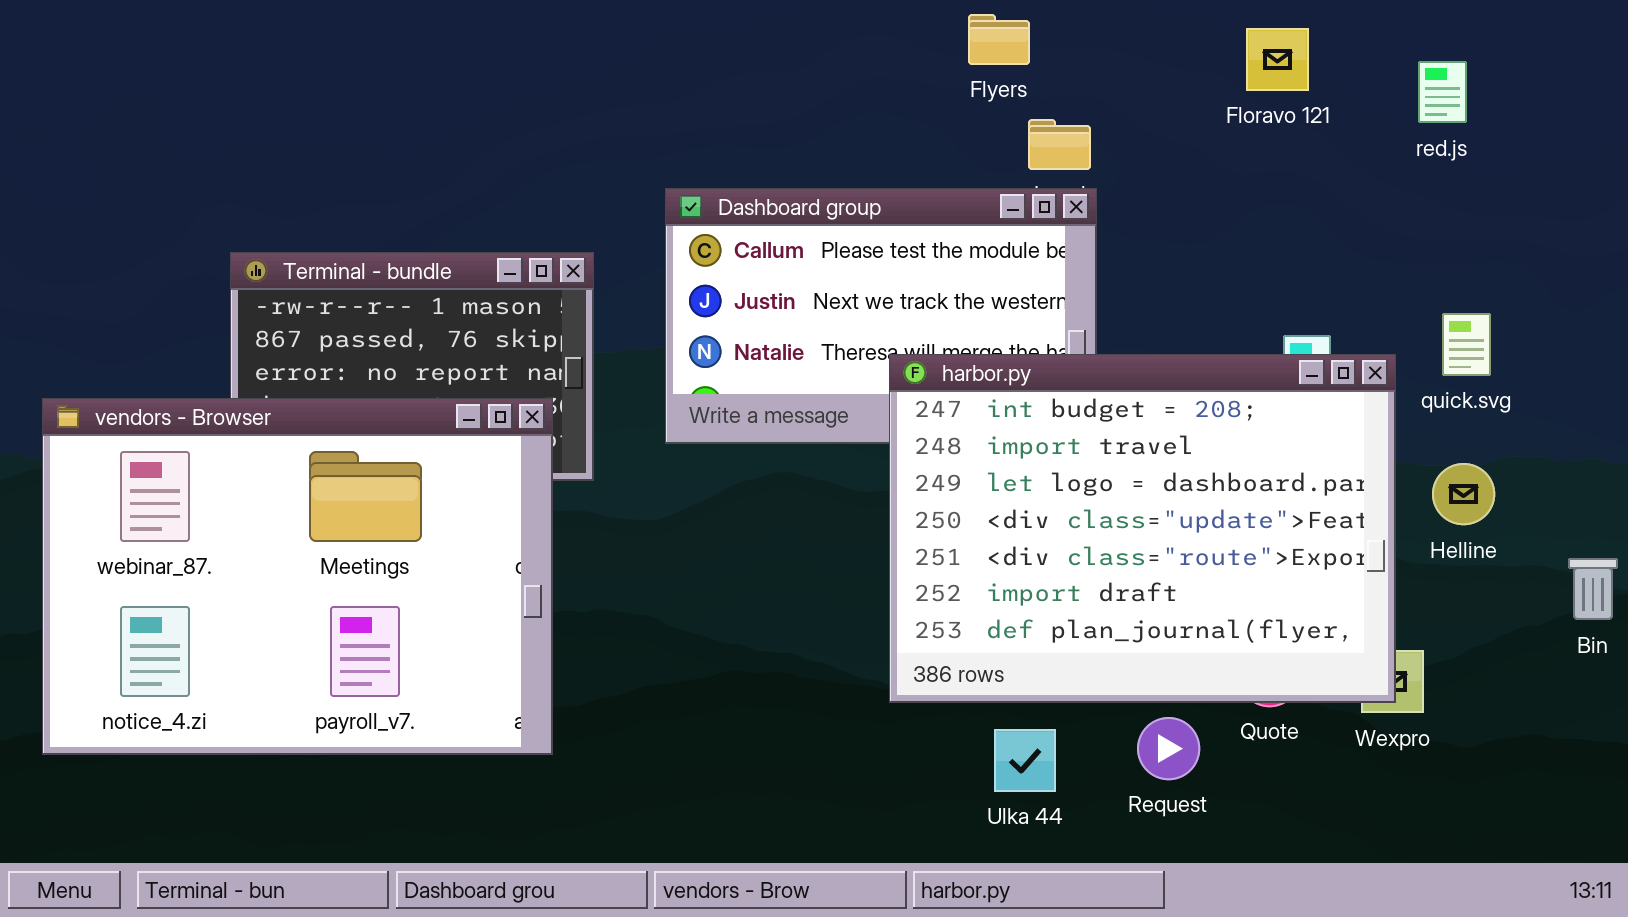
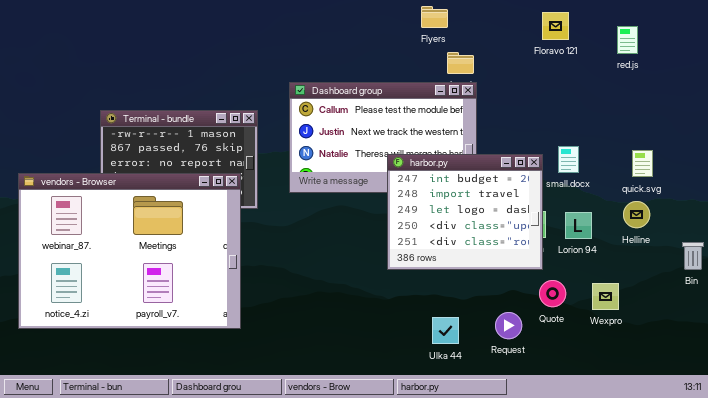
quick.svg: [1442,313,1491,376] -> [632,150,653,177], moved
harbor.py: [889,354,1396,703] -> [387,154,543,270], resized

